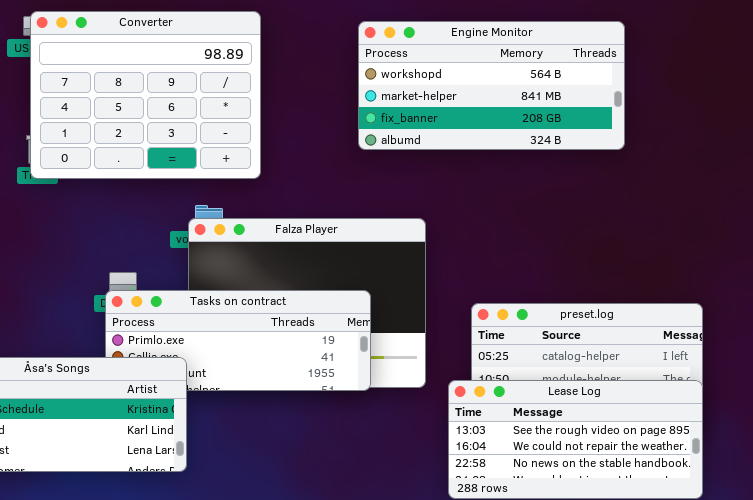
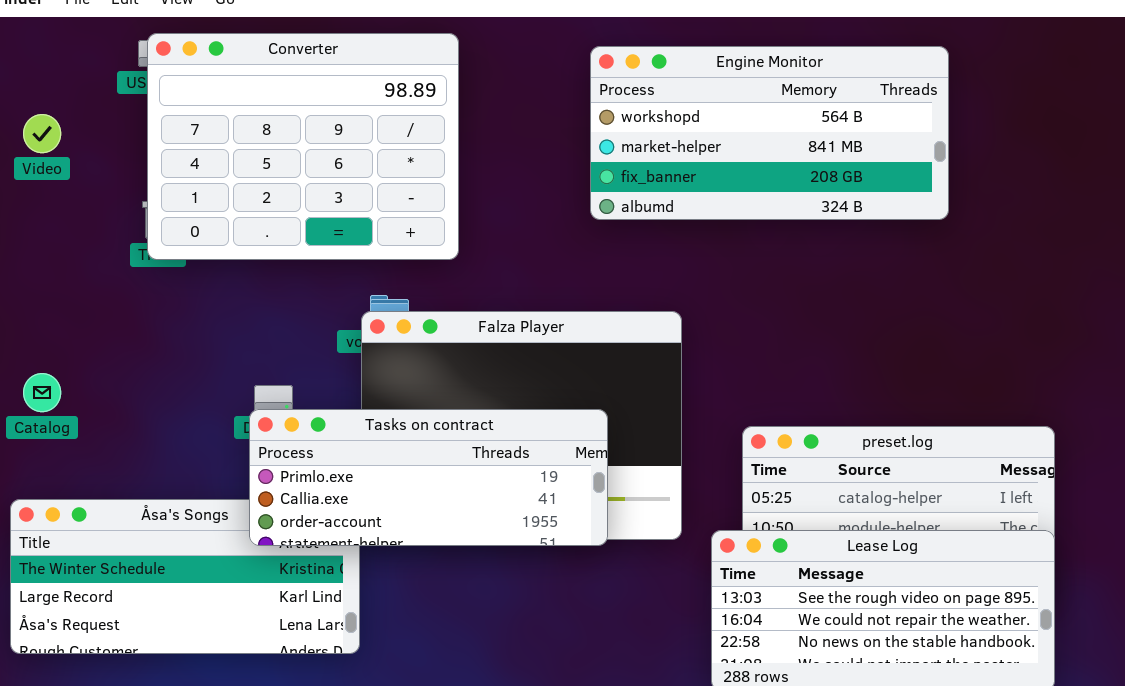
Tasks on contract: [105,290,371,391] -> [249,409,608,546], raised

